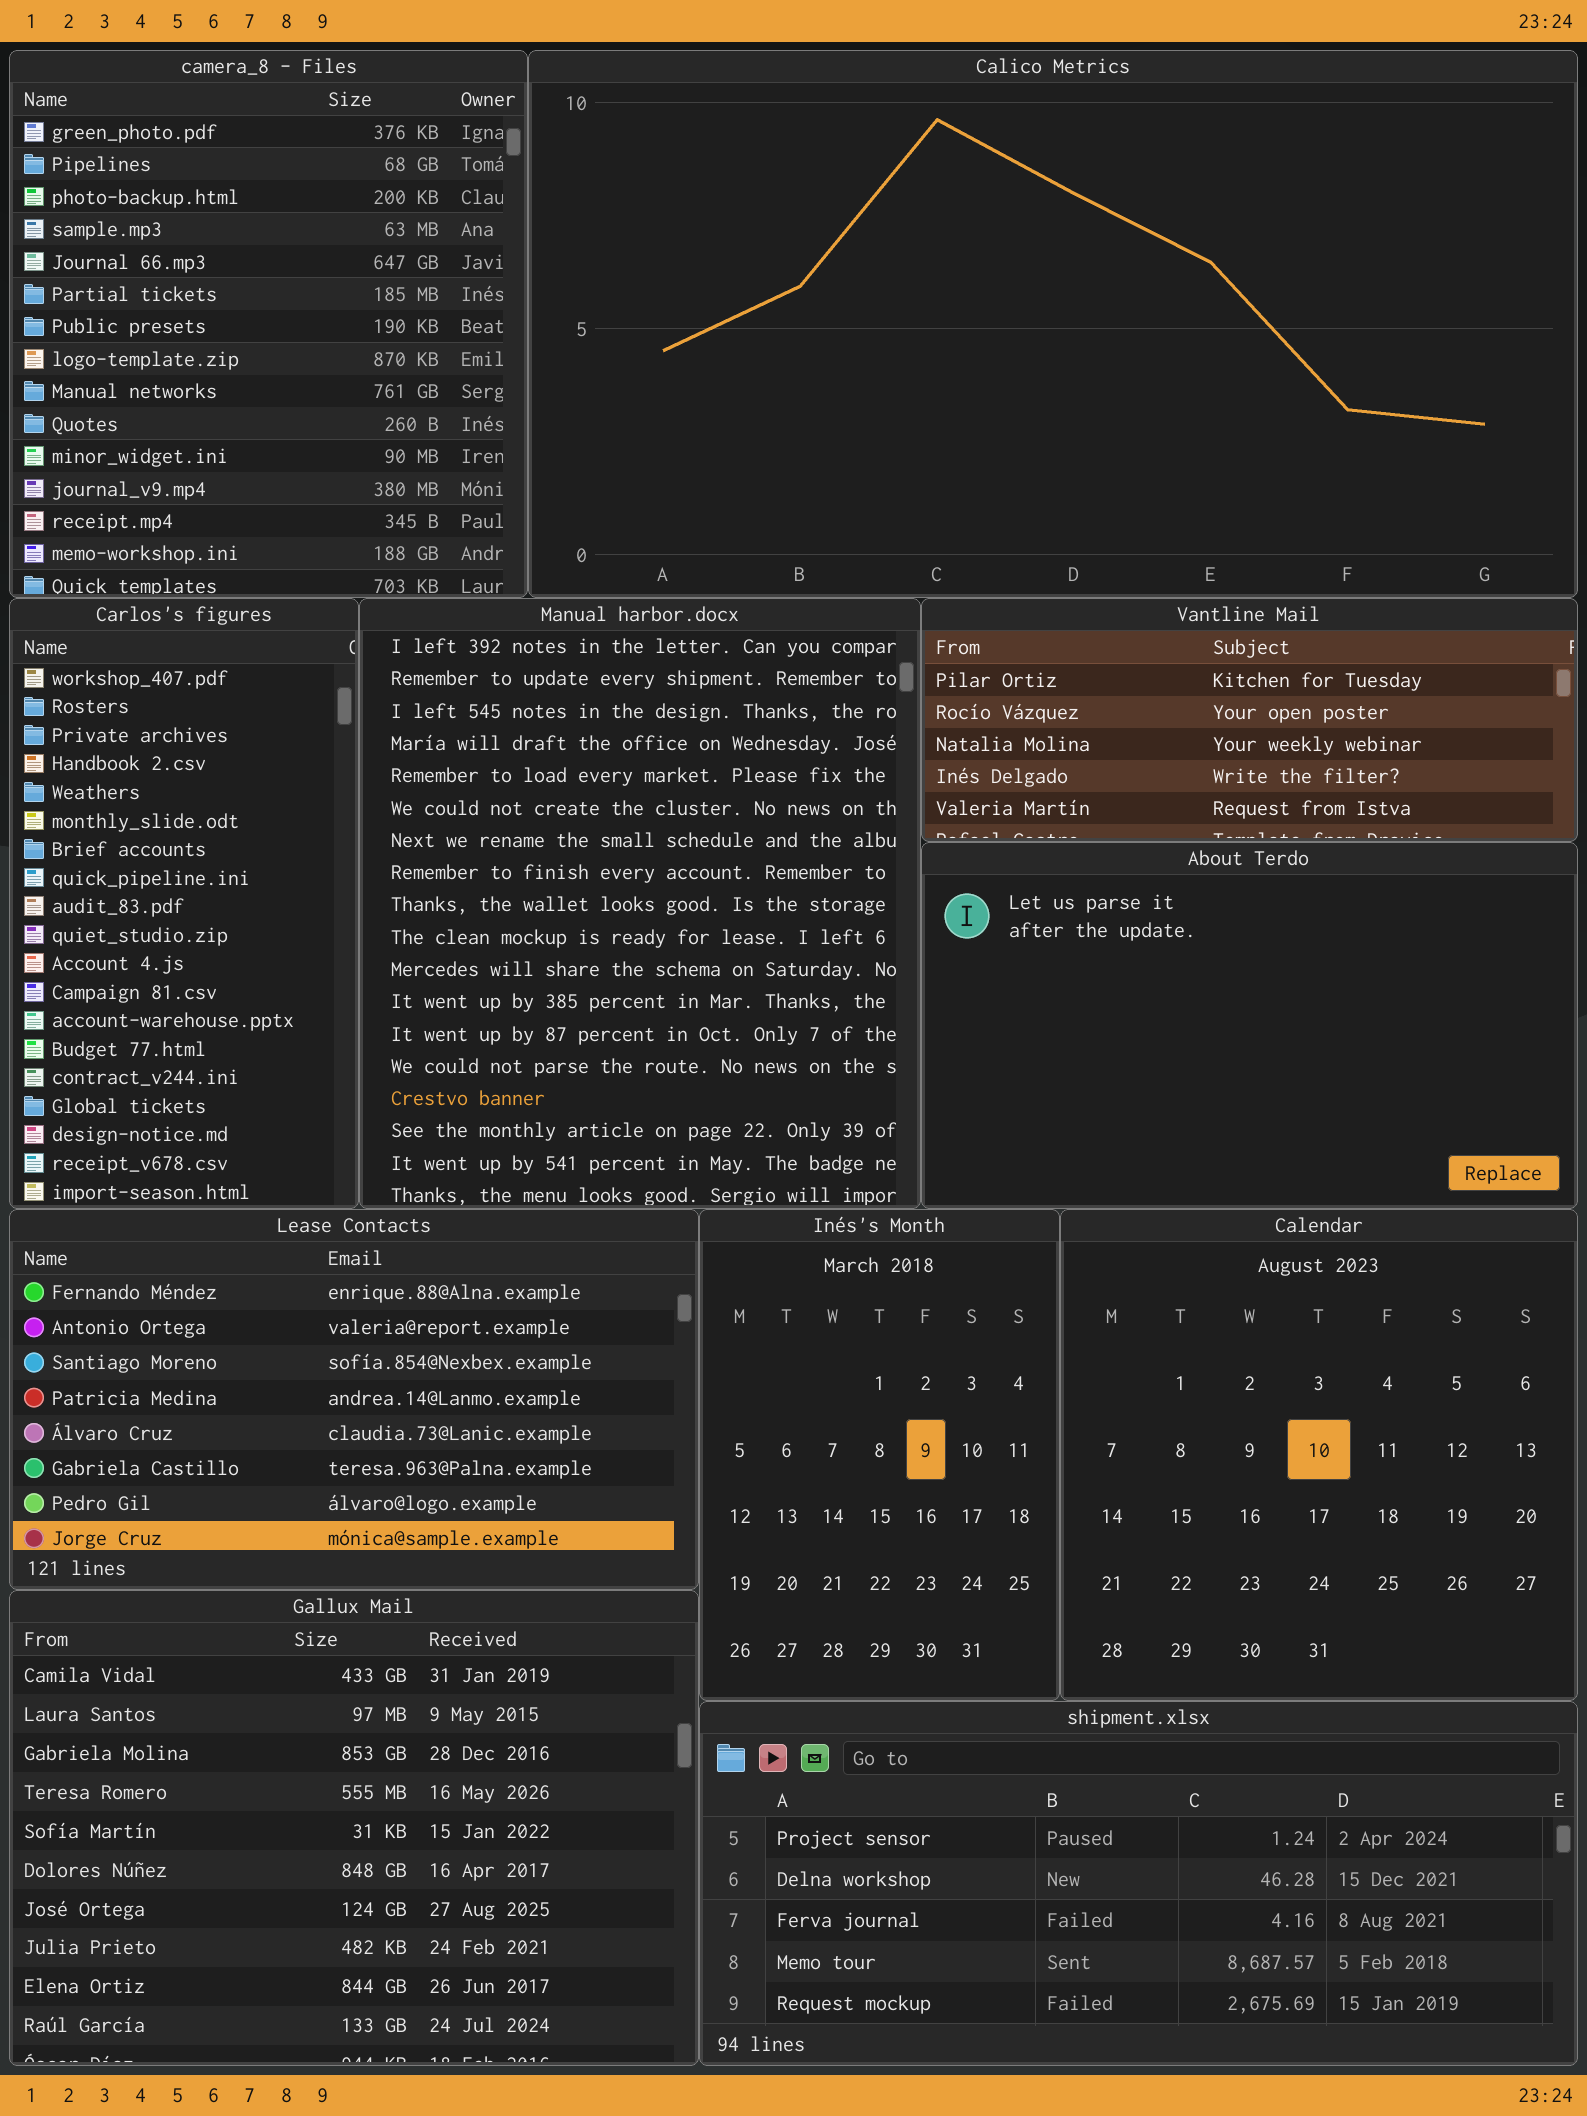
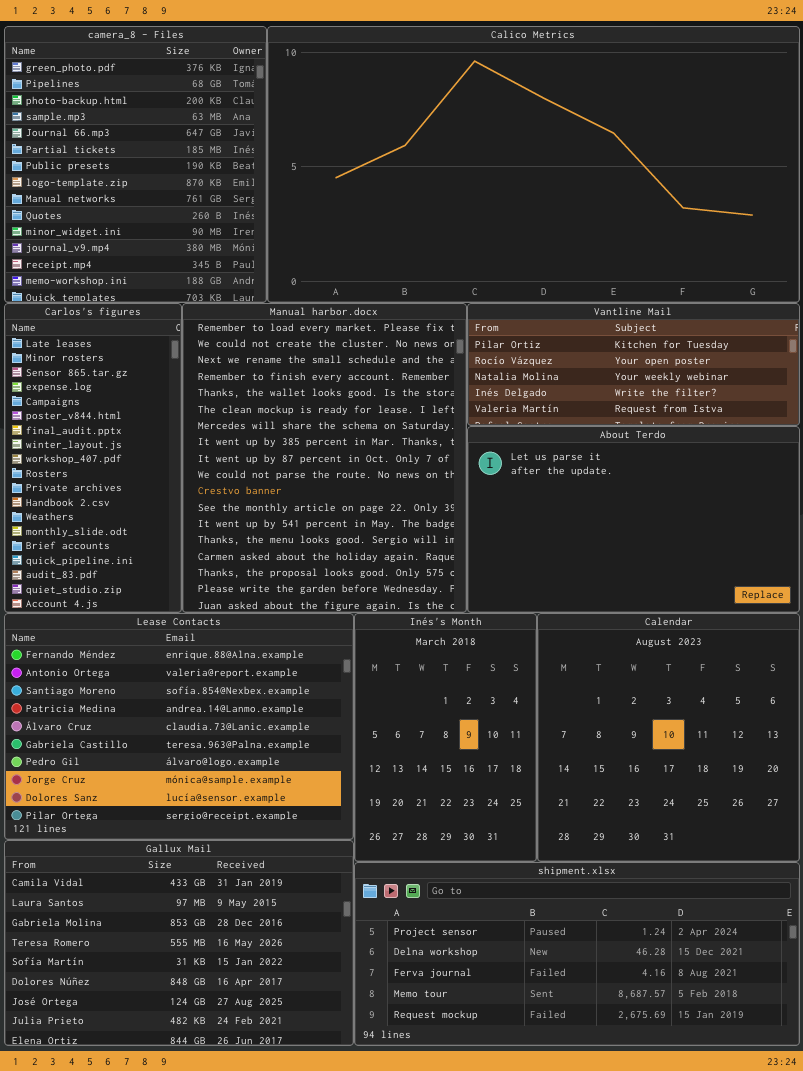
Carlos's figures: [9,598,359,1209] -> [4,303,182,613], scrolled up 8 rows
Manual harbor.docx: [359,598,921,1209] -> [182,303,467,613], scrolled down 4 rows
Lease Contacts: [9,1209,699,1590] -> [4,613,354,840], resized
Gallux Mail: [9,1590,699,2066] -> [4,840,354,1046], resized

